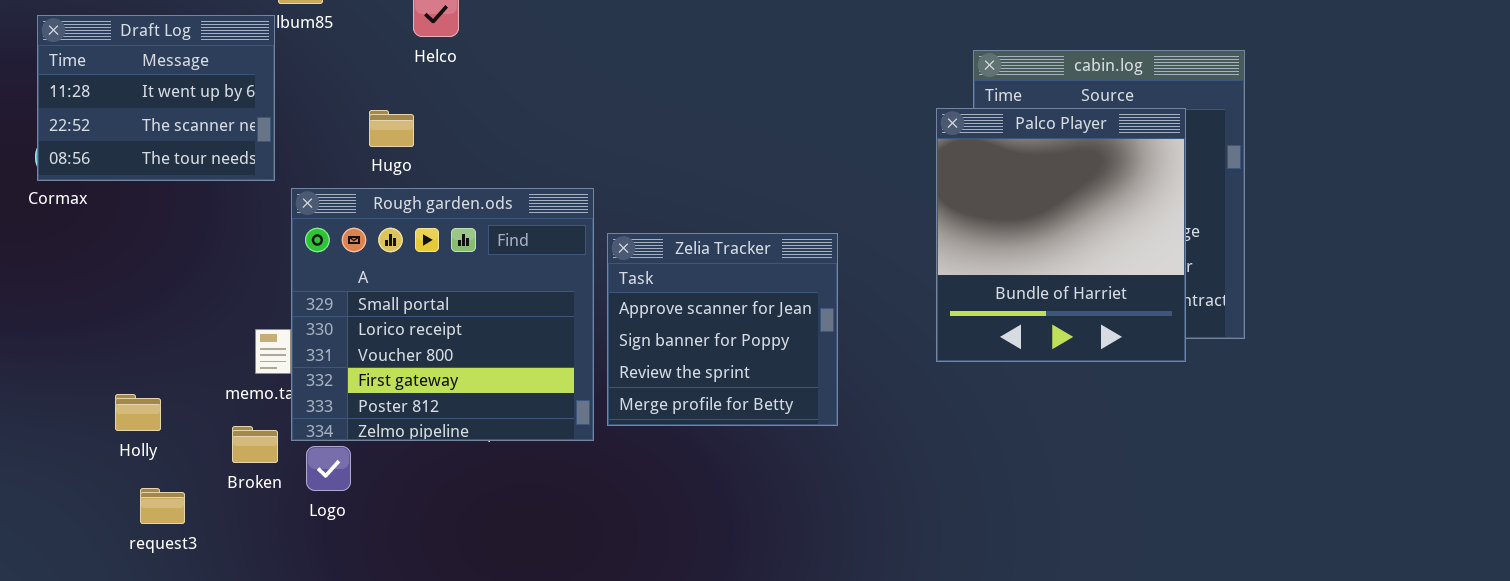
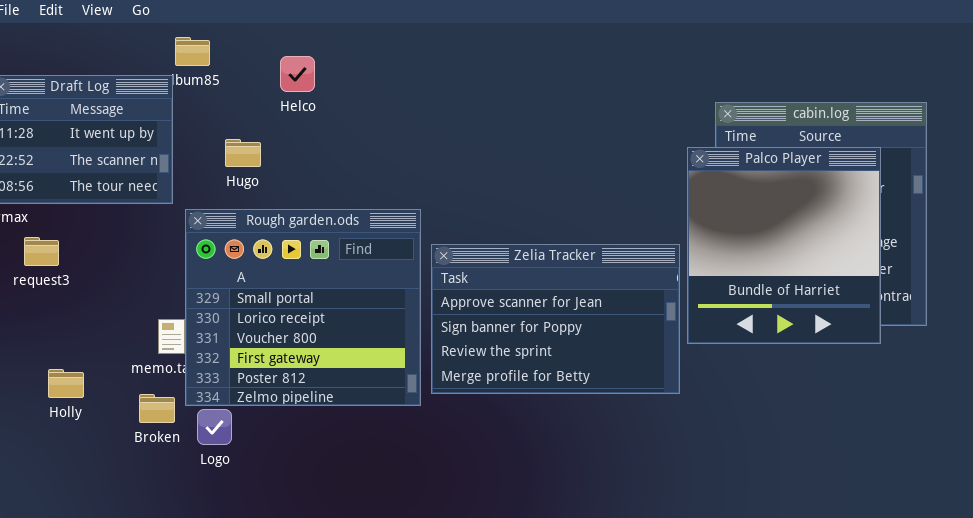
Hugo: [369,110,414,147] -> [225,139,261,167], moved
Zelia Tracker: [607,233,838,426] -> [431,244,680,394], resized
request3: [140,488,185,524] -> [24,237,59,266], moved

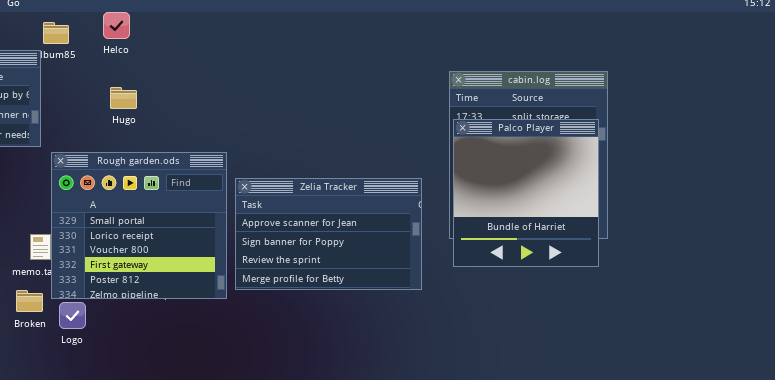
Helco: [280,56,315,92] -> [103,12,130,39], moved
Hugo: [225,139,261,167] -> [110,87,137,109], moved
Palco Player: [687,147,881,344] -> [453,119,599,267], moved

